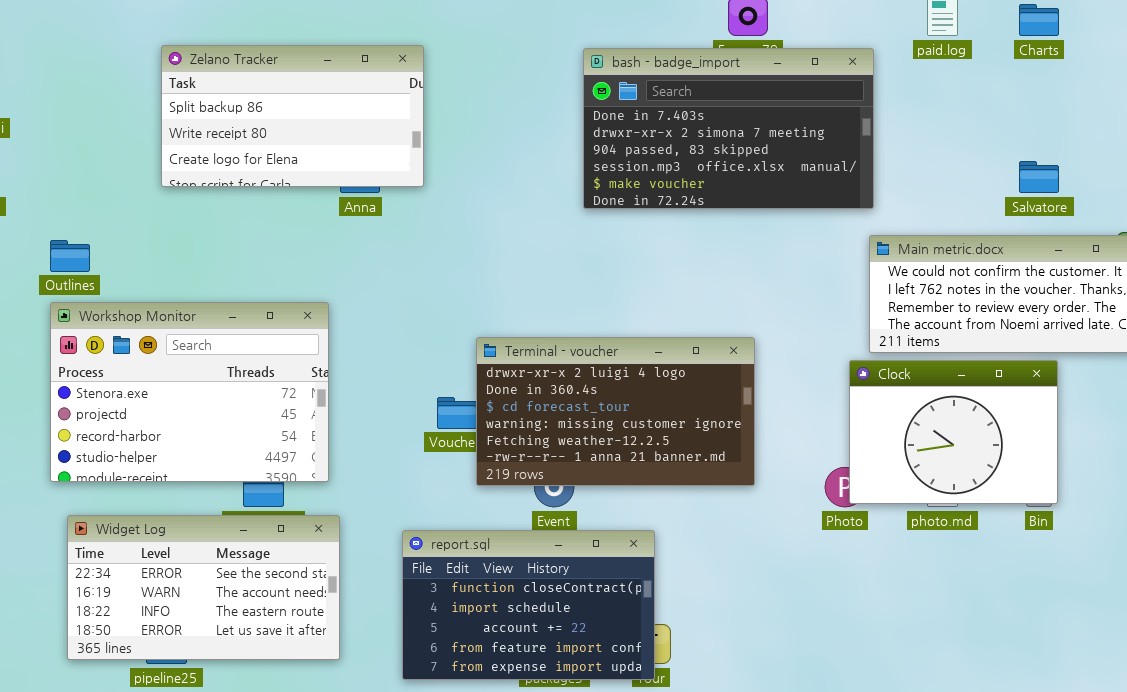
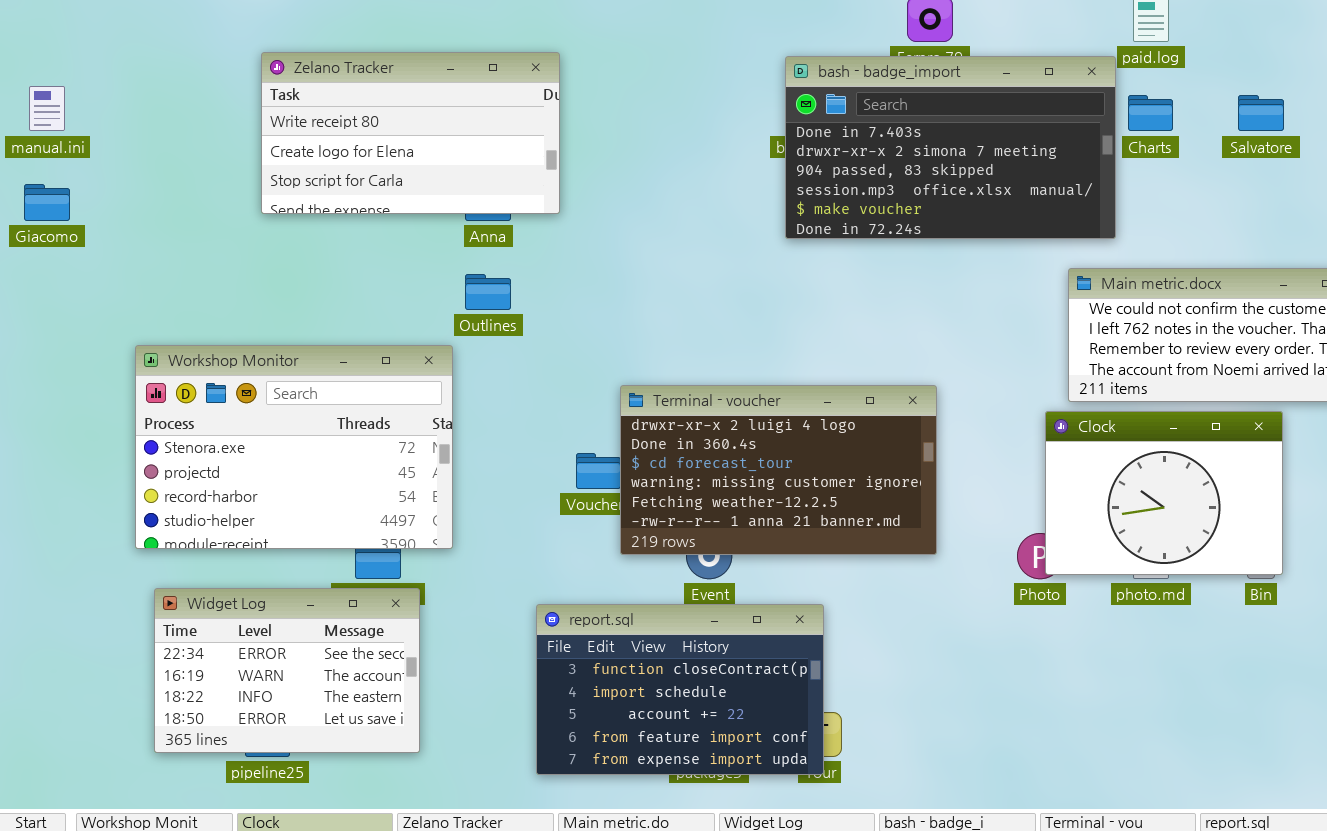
Charts: [1019,4,1059,36] -> [1128,95,1173,131], moved
Zelano Tracker: [161,45,424,187] -> [261,52,560,214], scrolled down 1 row
bash - badge_import: [583,48,874,209] -> [785,56,1116,239], moved
Salvatore: [1019,161,1059,193] -> [1238,95,1284,131], moved
Outlines: [50,240,90,272] -> [465,274,511,310], moved
Widget Log: [67,515,340,660] -> [154,588,420,753], resized

